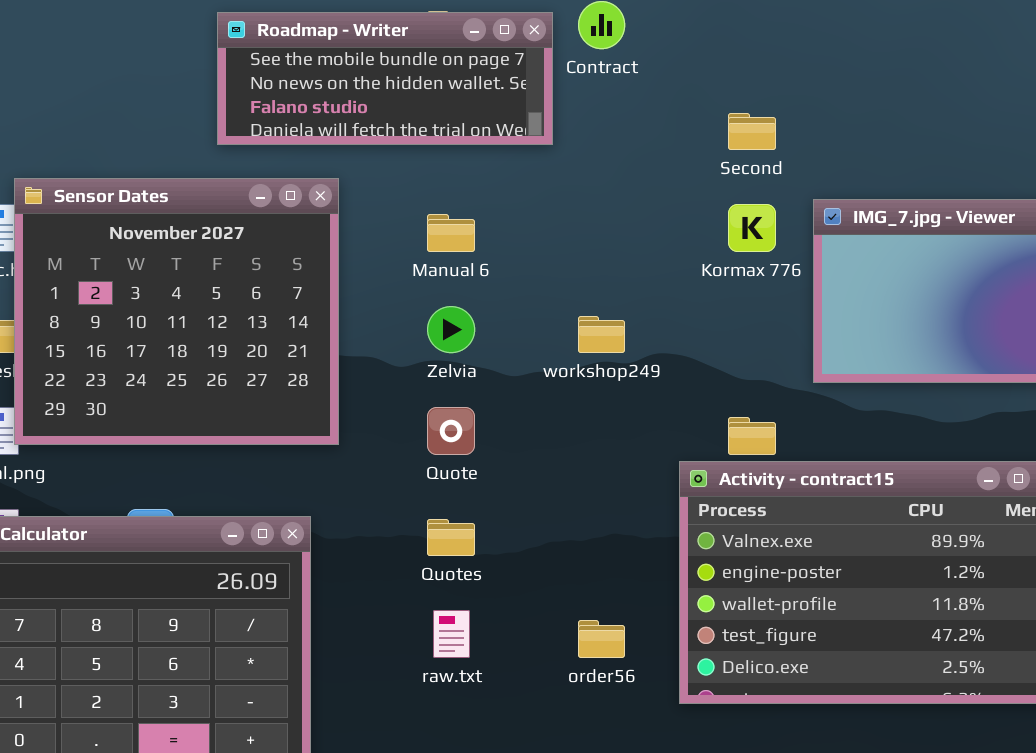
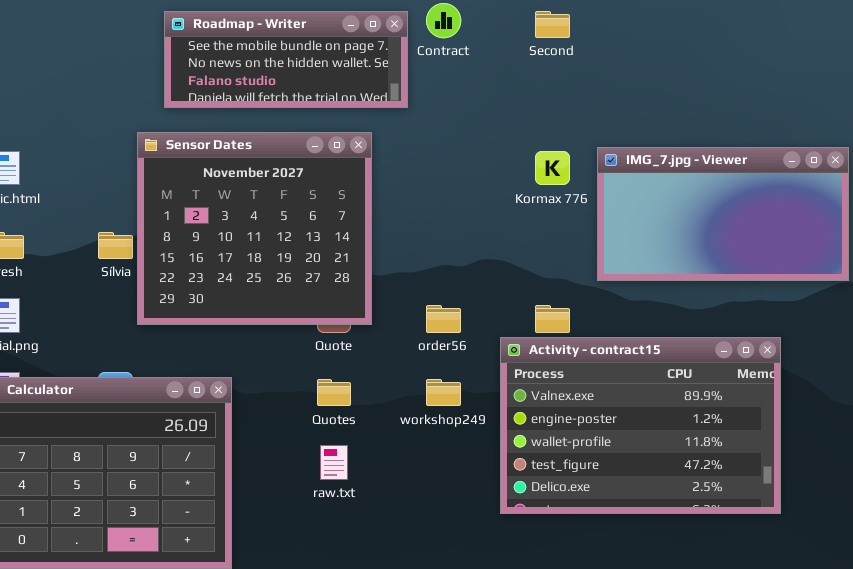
Second: [728,113,776,150] -> [535,11,570,38], moved
Sensor Dates: [14,178,339,445] -> [137,132,372,325], moved
workshop249: [578,316,625,353] -> [426,379,461,406], moved
order56: [578,620,625,658] -> [426,305,461,333], moved

